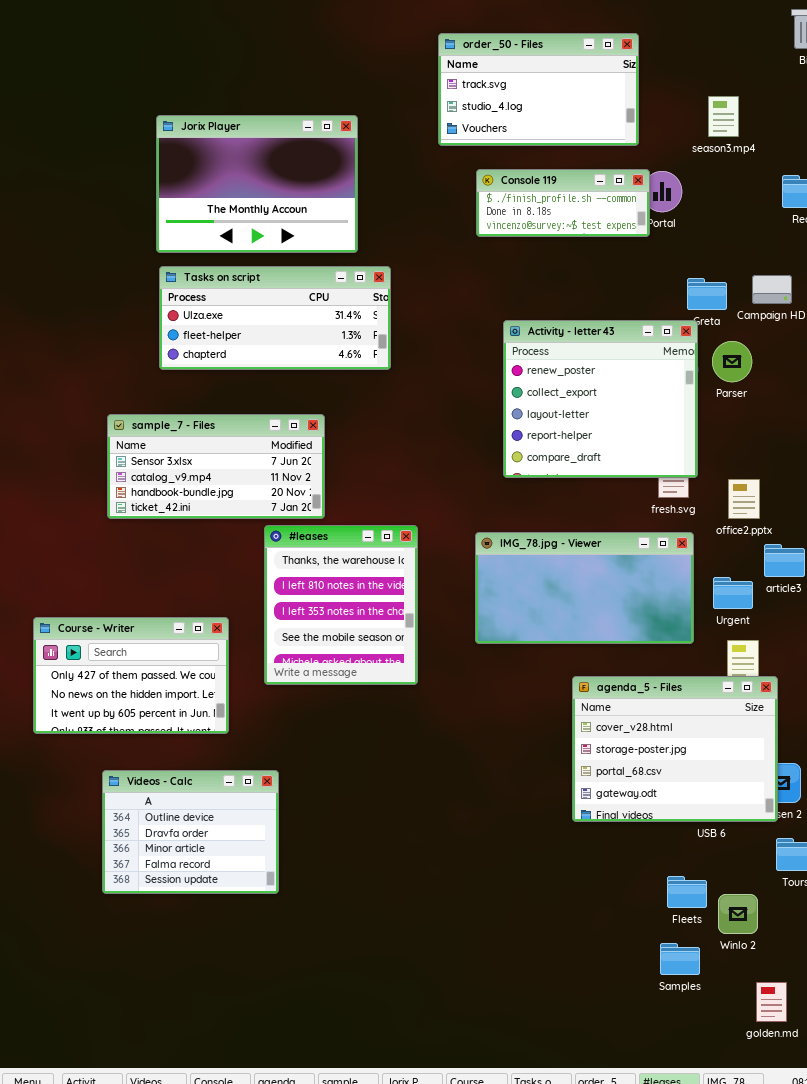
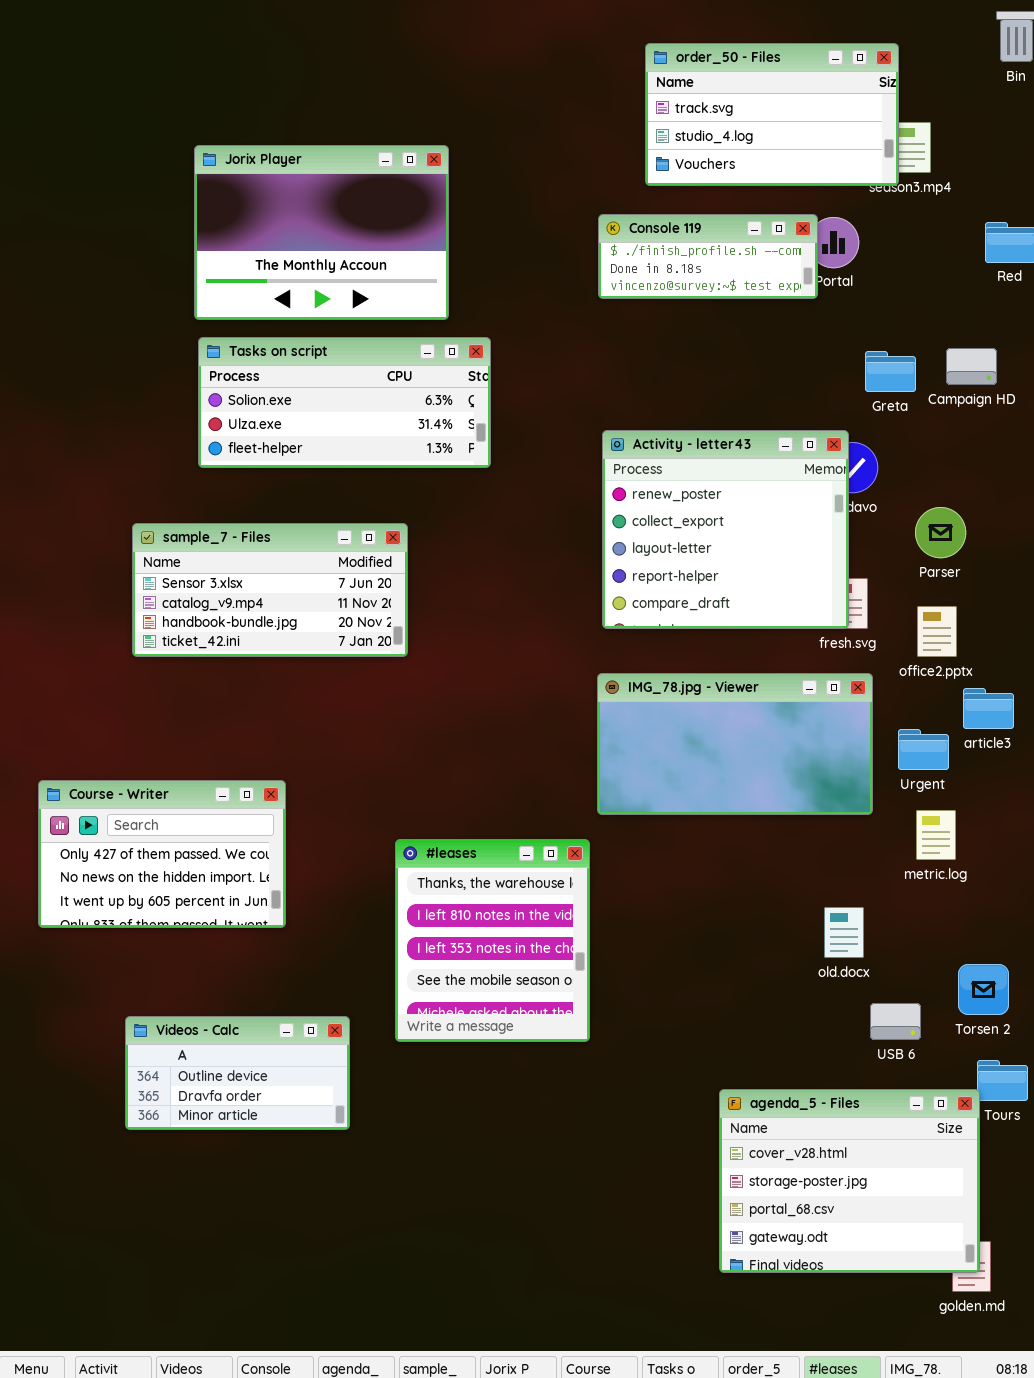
order_50 - Files: [438,33,639,146] -> [645,43,899,186], moved
Tasks on script: [159,266,391,370] -> [198,337,491,468], scrolled up 1 row
Activity - letter43: [503,320,698,478] -> [602,430,849,629], moved
Parser: [712,341,752,382] -> [915,507,966,558], moved
#leases: [264,525,418,685] -> [395,839,590,1042], moved
agenda_5 - Files: [572,676,778,822] -> [719,1089,980,1273], moved
Videos - Calc: [102,770,279,894] -> [125,1016,350,1130], resized

